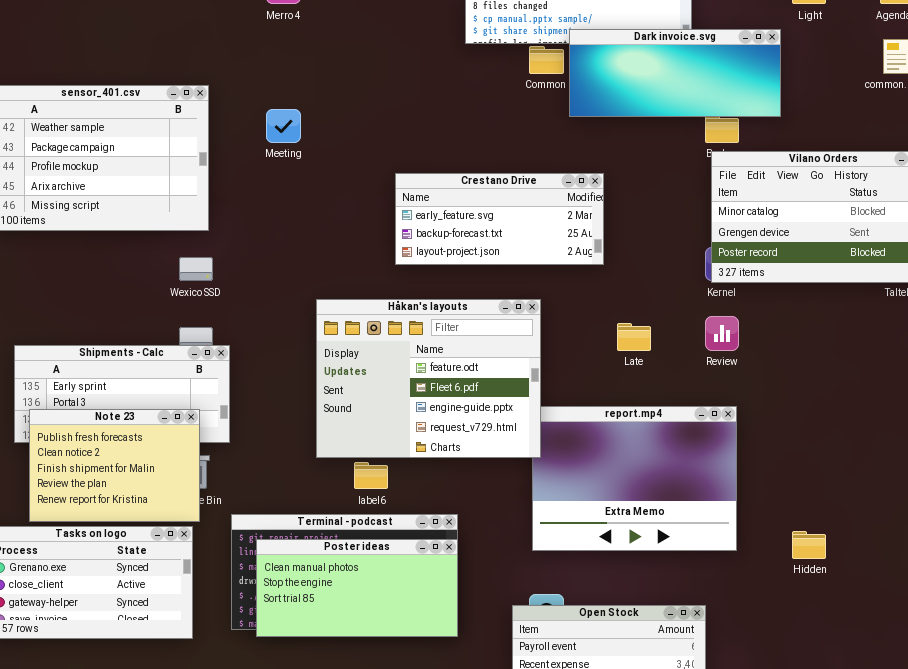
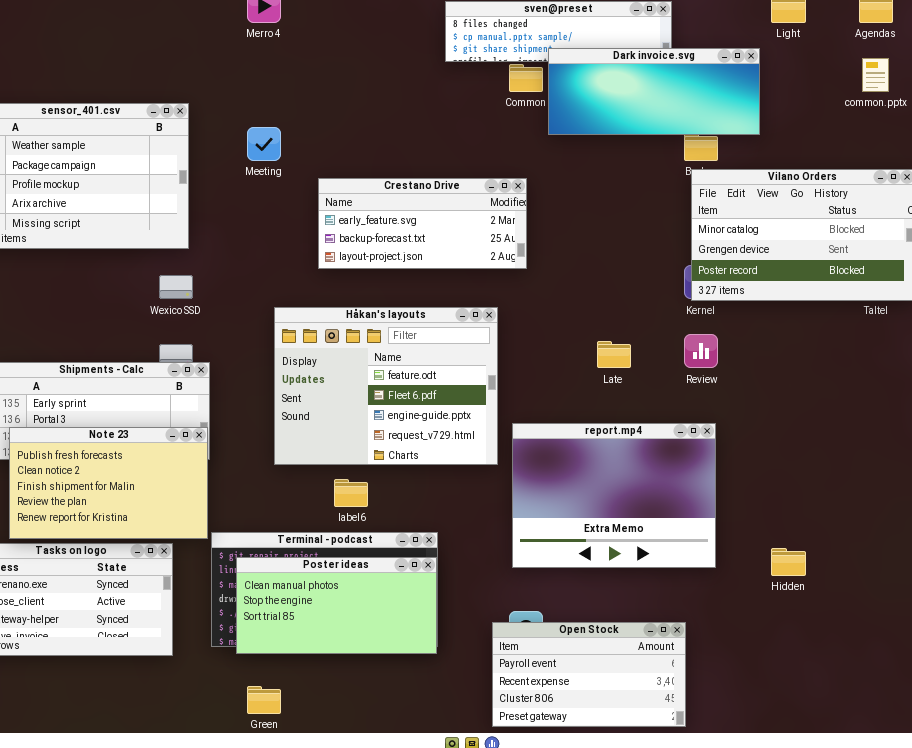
Crestano Drive: [395,173,604,265] -> [318,178,527,269], moved
Håkan's layouts: [316,299,541,458] -> [274,307,498,465], moved
Note 23: [29,409,200,522] -> [9,427,208,539], resized

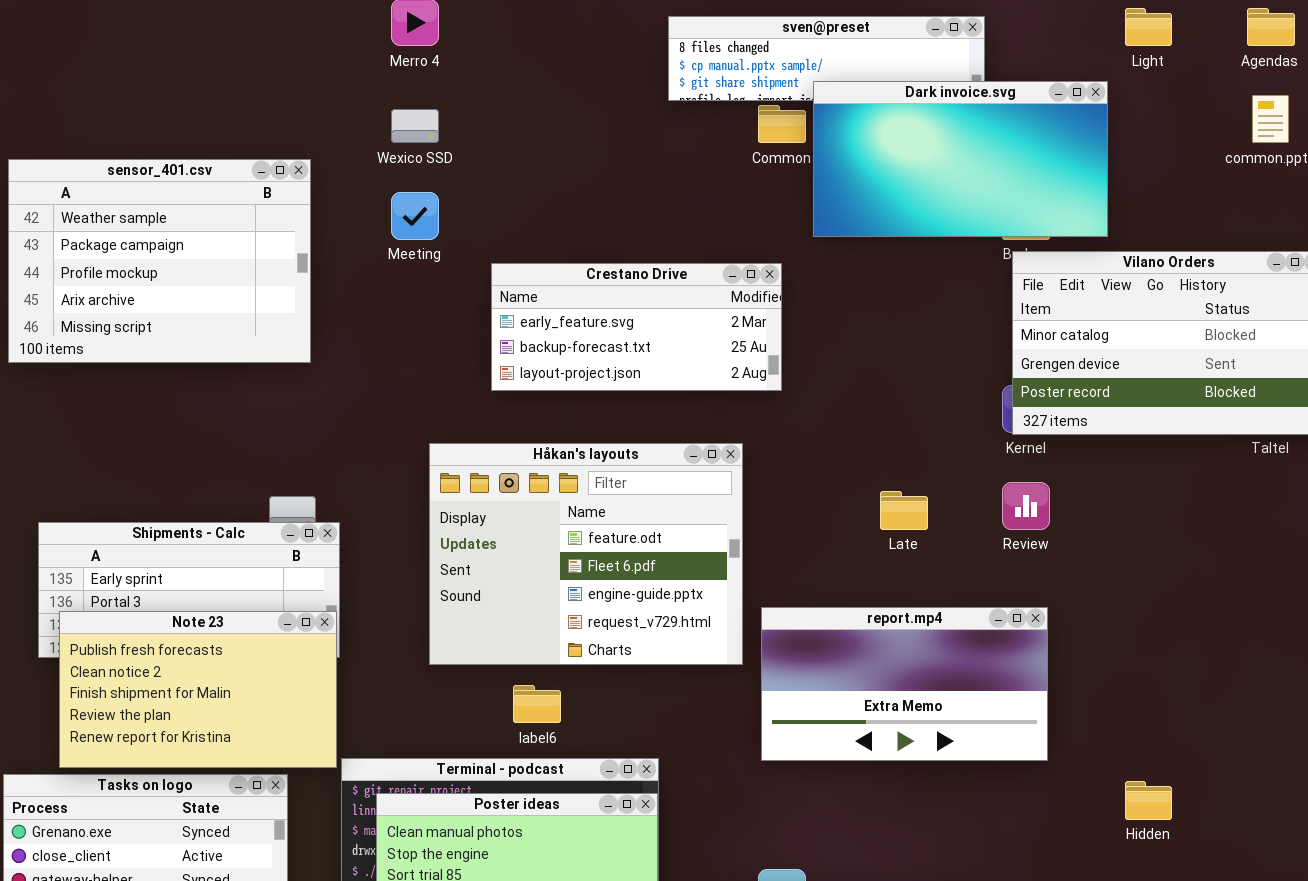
Dark invoice.svg: [548,48,760,135] -> [813,81,1108,237], resized
Wexico SSD: [159,275,193,299] -> [391,109,439,143], moved
report.mp4: [512,423,716,568] -> [761,607,1048,761], resized

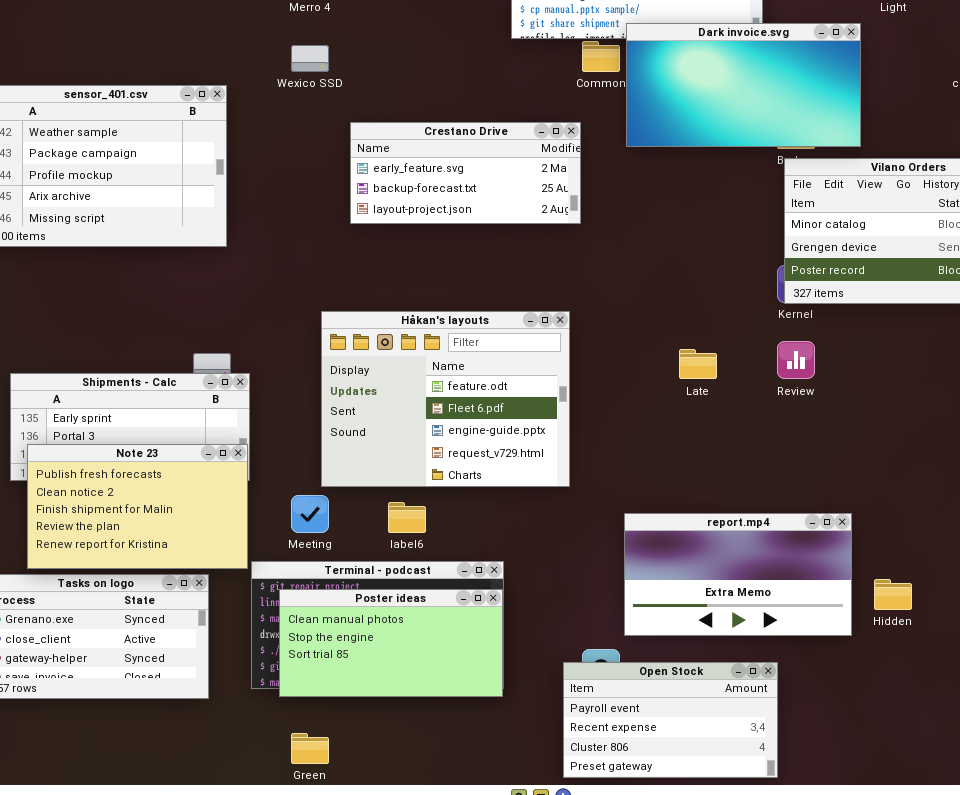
Meeting: [391,192,439,240] -> [291,495,329,533], moved
Crestano Drive: [491,263,782,391] -> [350,122,581,224], moved
report.mp4: [761,607,1048,761] -> [624,513,852,636], moved

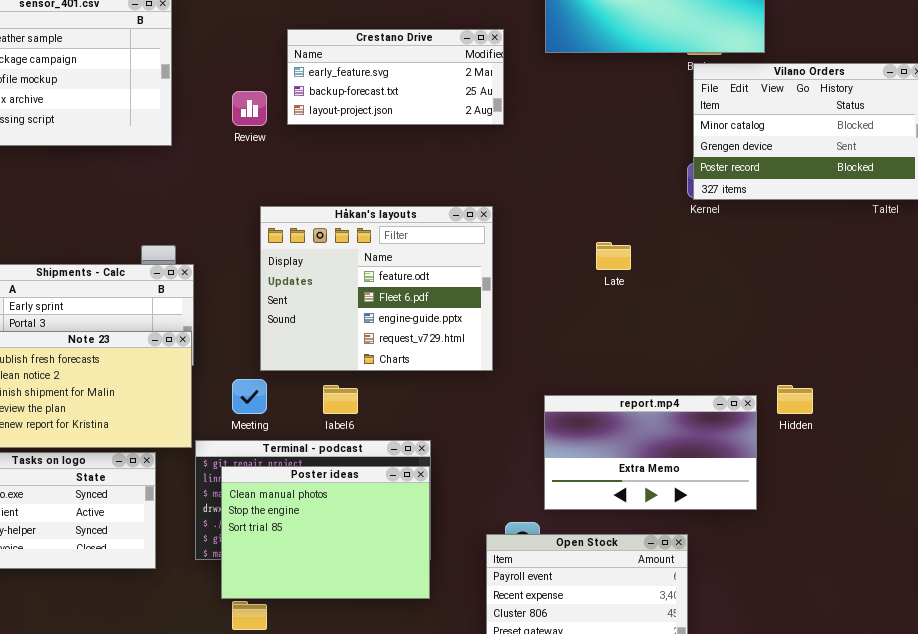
Review: [777,341,815,379] -> [232,91,267,126], moved
Hidden: [874,579,912,610] -> [777,385,813,414], moved
Poster ideas: [279,589,503,697] -> [221,466,430,599], resized

